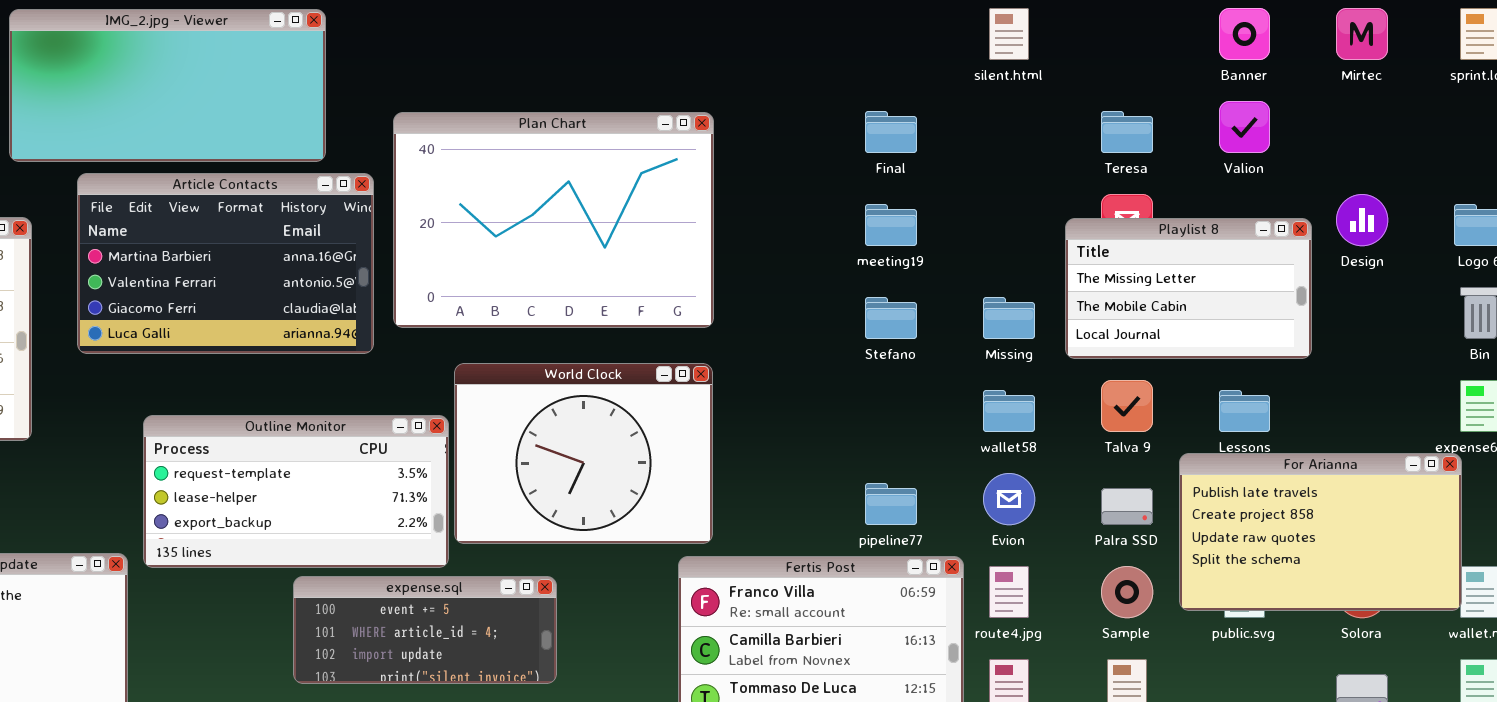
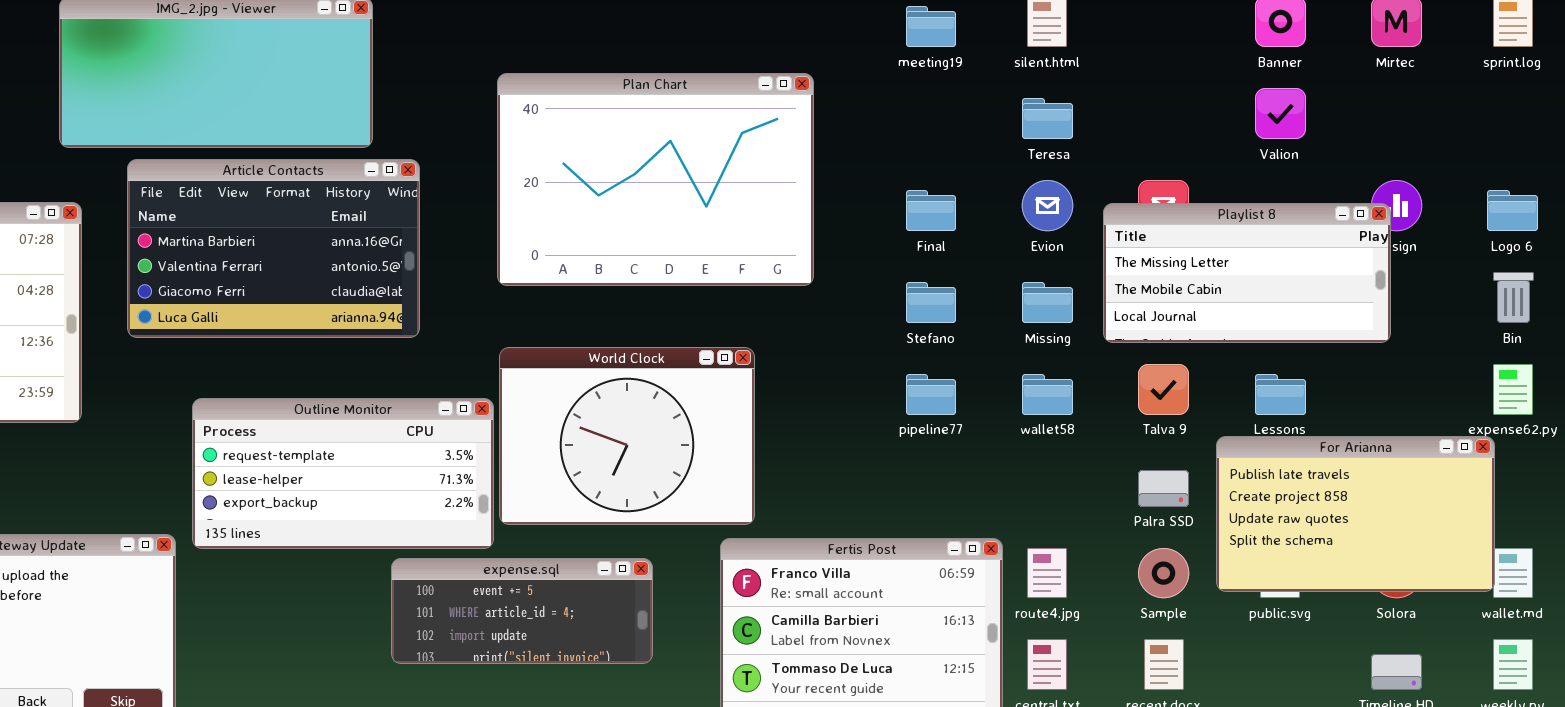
Final: [865,111,917,153] -> [906,190,956,231], moved
Teresa: [1101,111,1153,153] -> [1022,98,1073,139], moved
Plan Chart: [393,112,714,328] -> [497,73,814,286], moved
meeting19: [865,204,917,246] -> [906,6,956,47], moved
Playlist 8: [1065,218,1312,359] -> [1103,203,1391,343], resized
Evion: [983,473,1035,525] -> [1022,180,1073,231], moved
pipeline77: [865,483,917,525] -> [906,374,956,415], moved
expense.sql: [293,576,557,684] -> [391,558,653,664], moved

